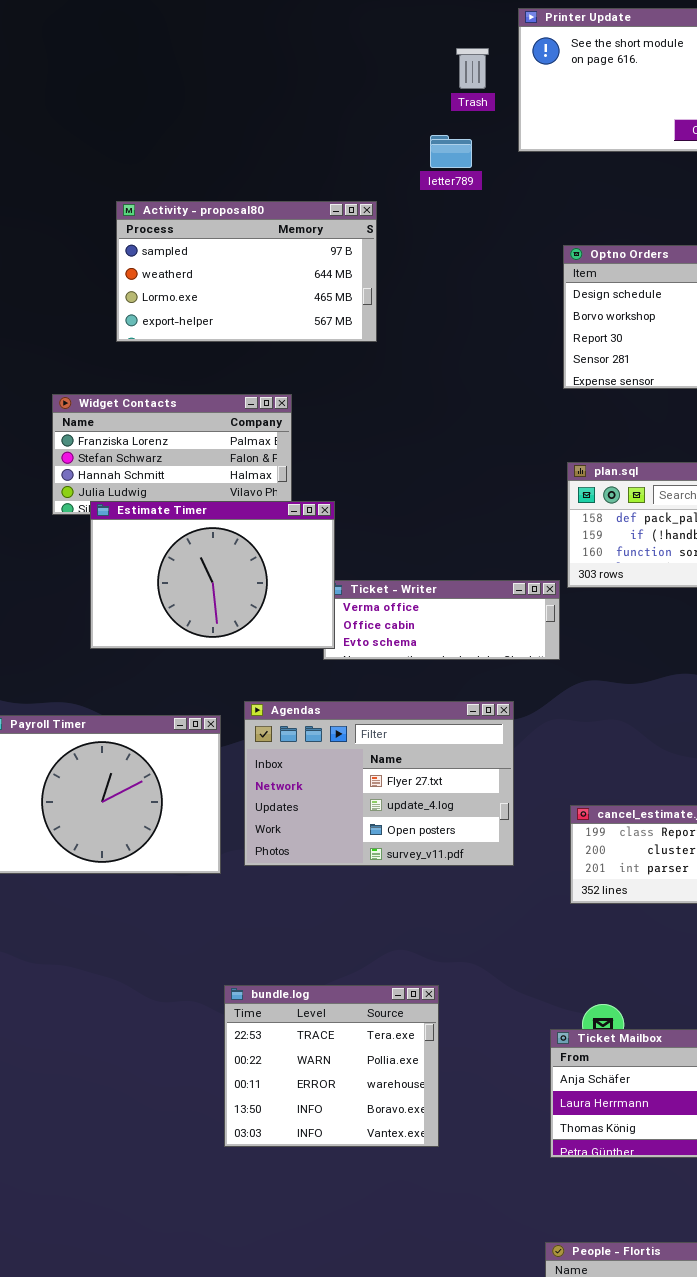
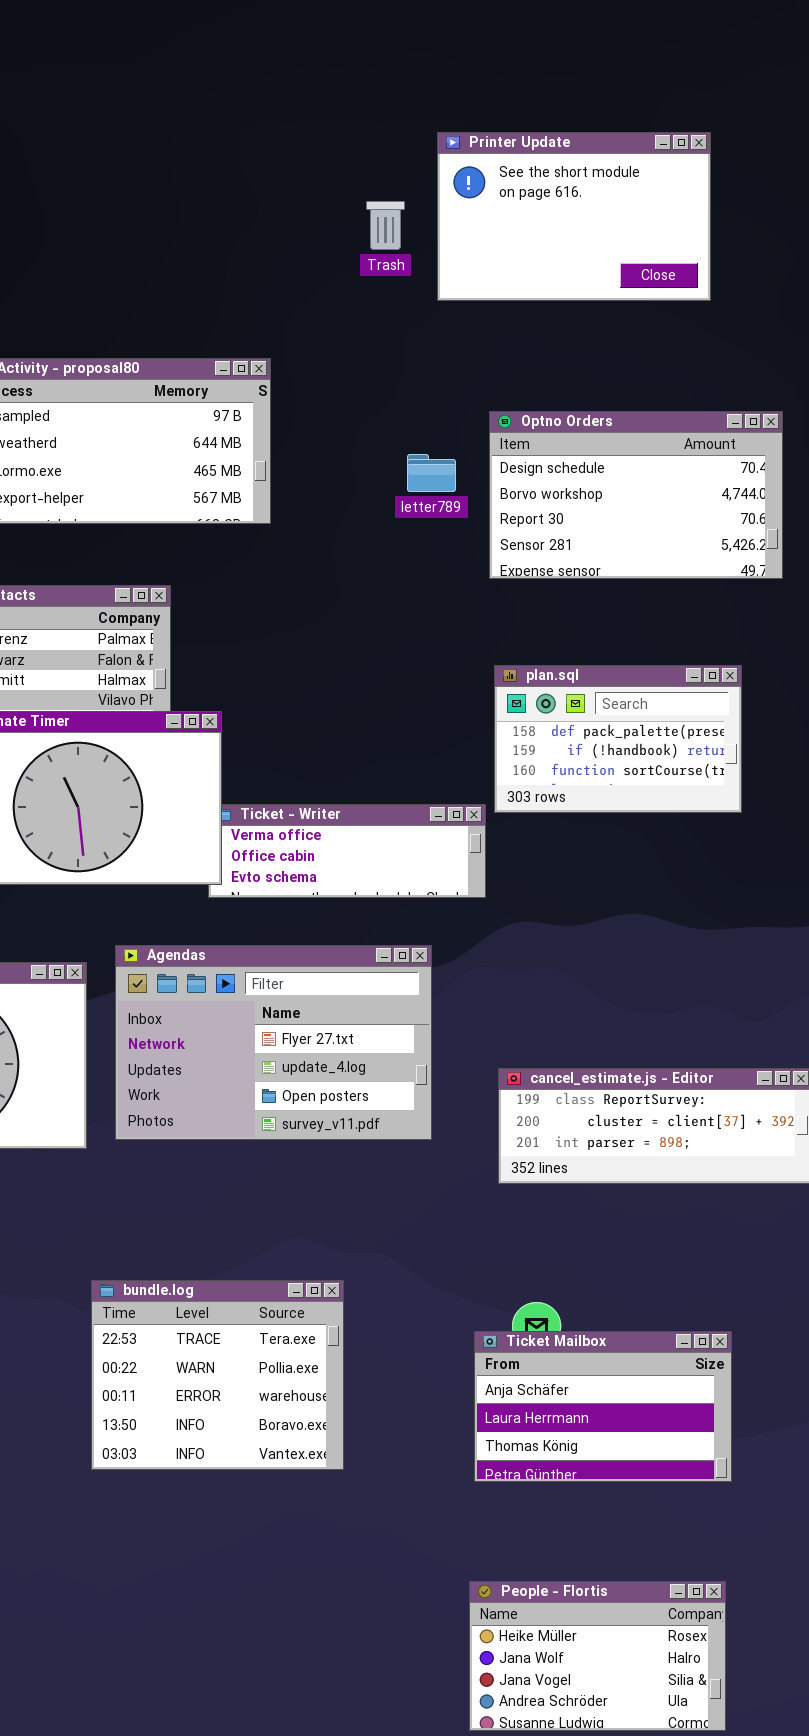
Trash: [456,48,489,89] -> [366,201,405,250], moved
letter789: [430,135,472,168] -> [407,454,456,492], moved

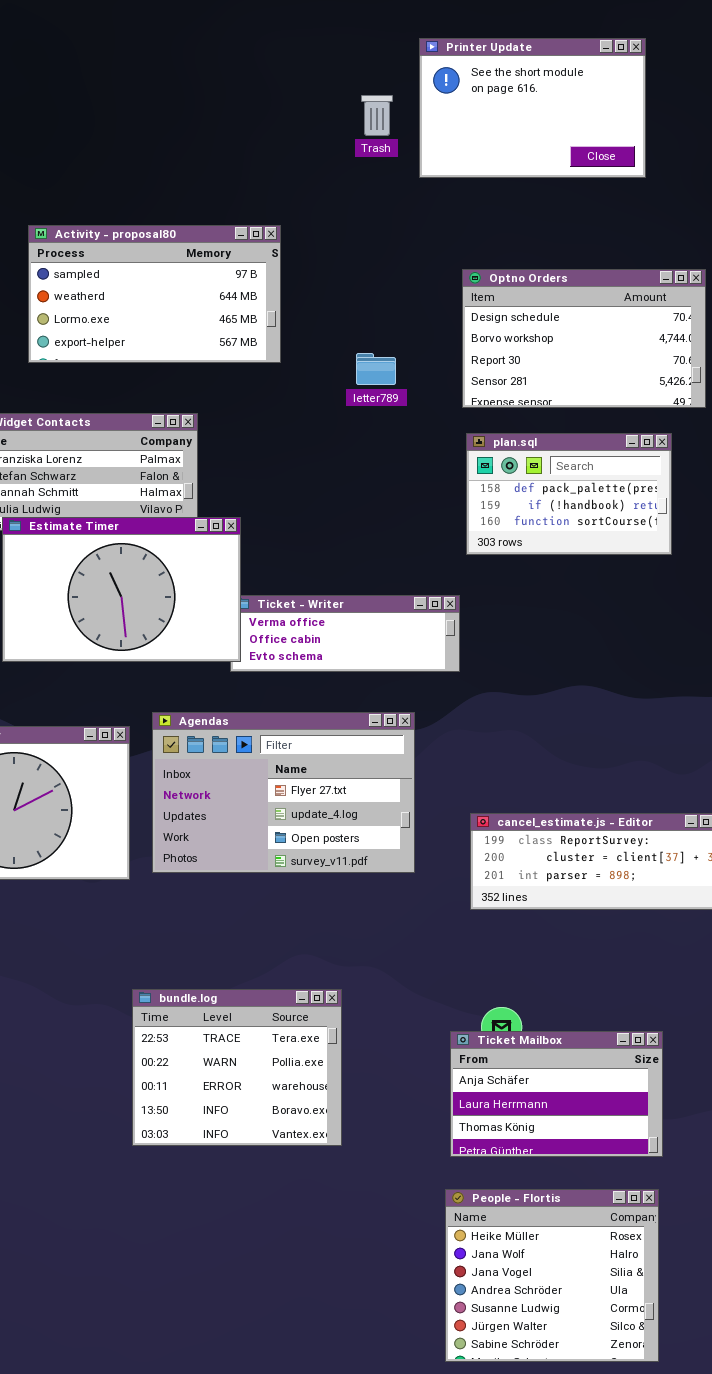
letter789: [407,454,456,492] -> [356,353,396,385], moved
plan.sql: [494,665,742,813] -> [466,433,672,555], moved
People - Flortis: [469,1581,726,1731] -> [445,1189,659,1362], resized

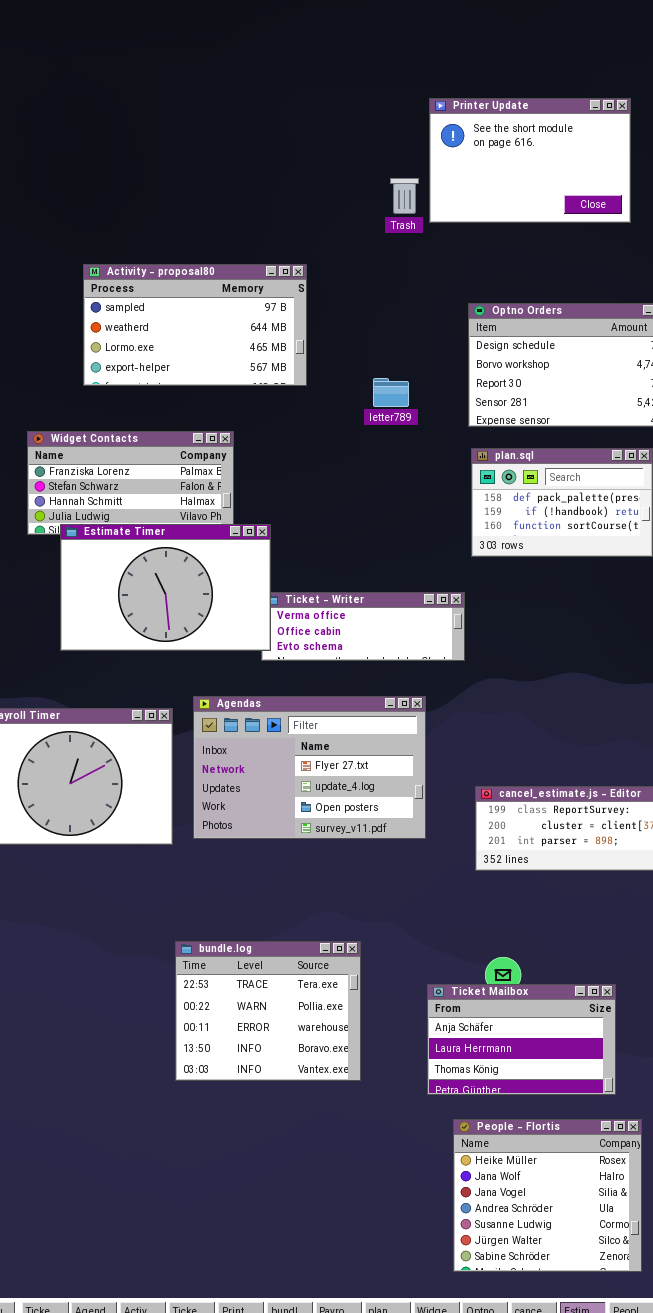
Trash: [361,95,393,136] -> [390,178,419,214], moved
Ticket Mailbox: [450,1031,663,1157] -> [427,984,616,1095], moved

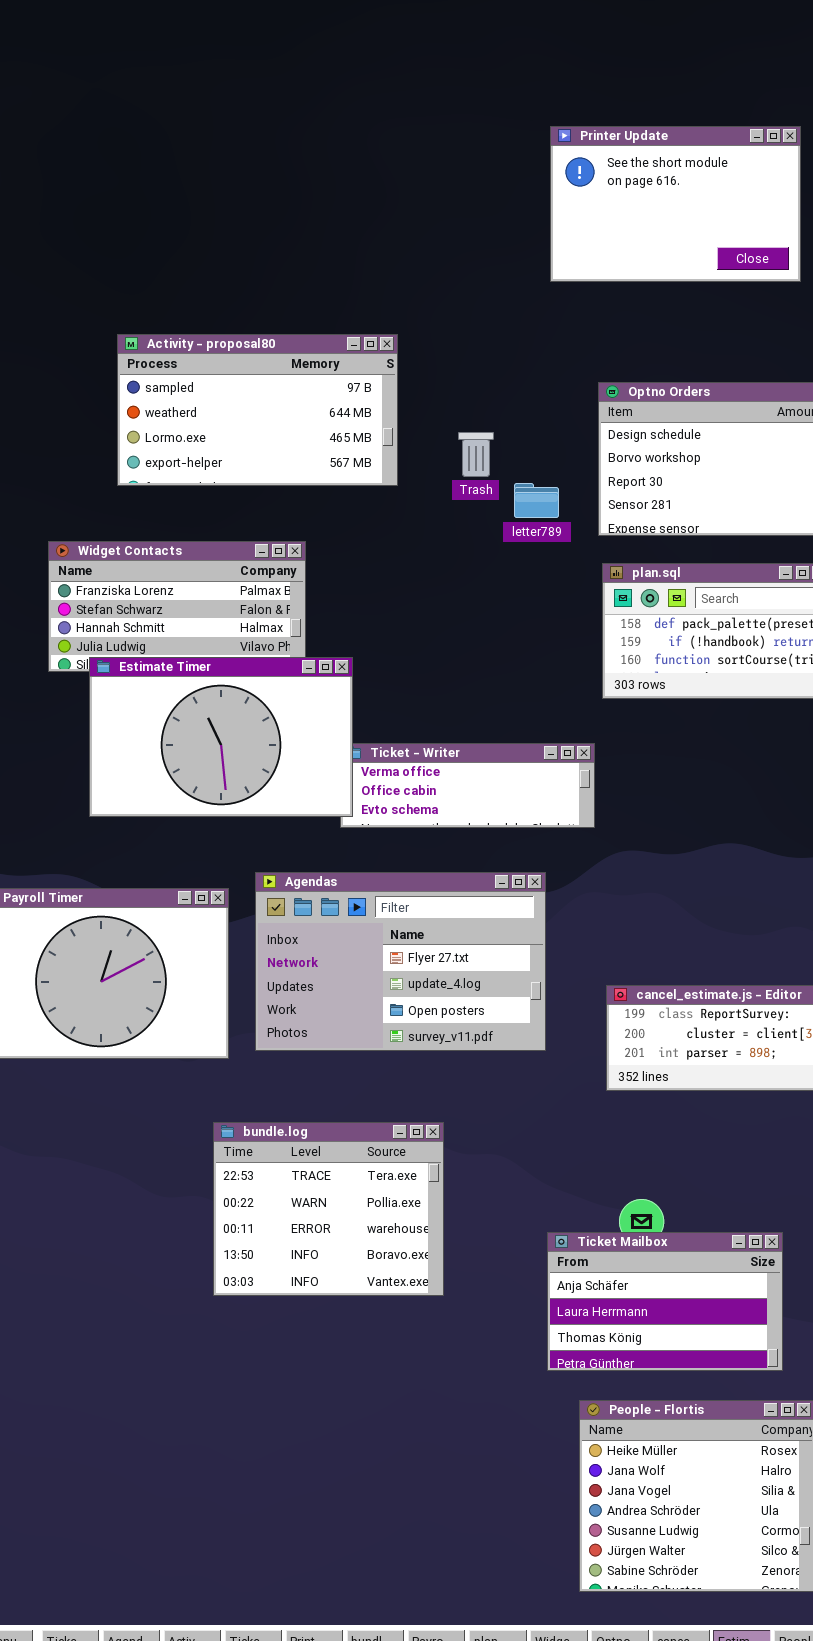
Trash: [390,178,419,214] -> [458,432,494,477], moved
letter789: [373,378,409,407] -> [514,483,559,518], moved
bundle.log: [175,941,361,1081] -> [213,1122,444,1296], moved

